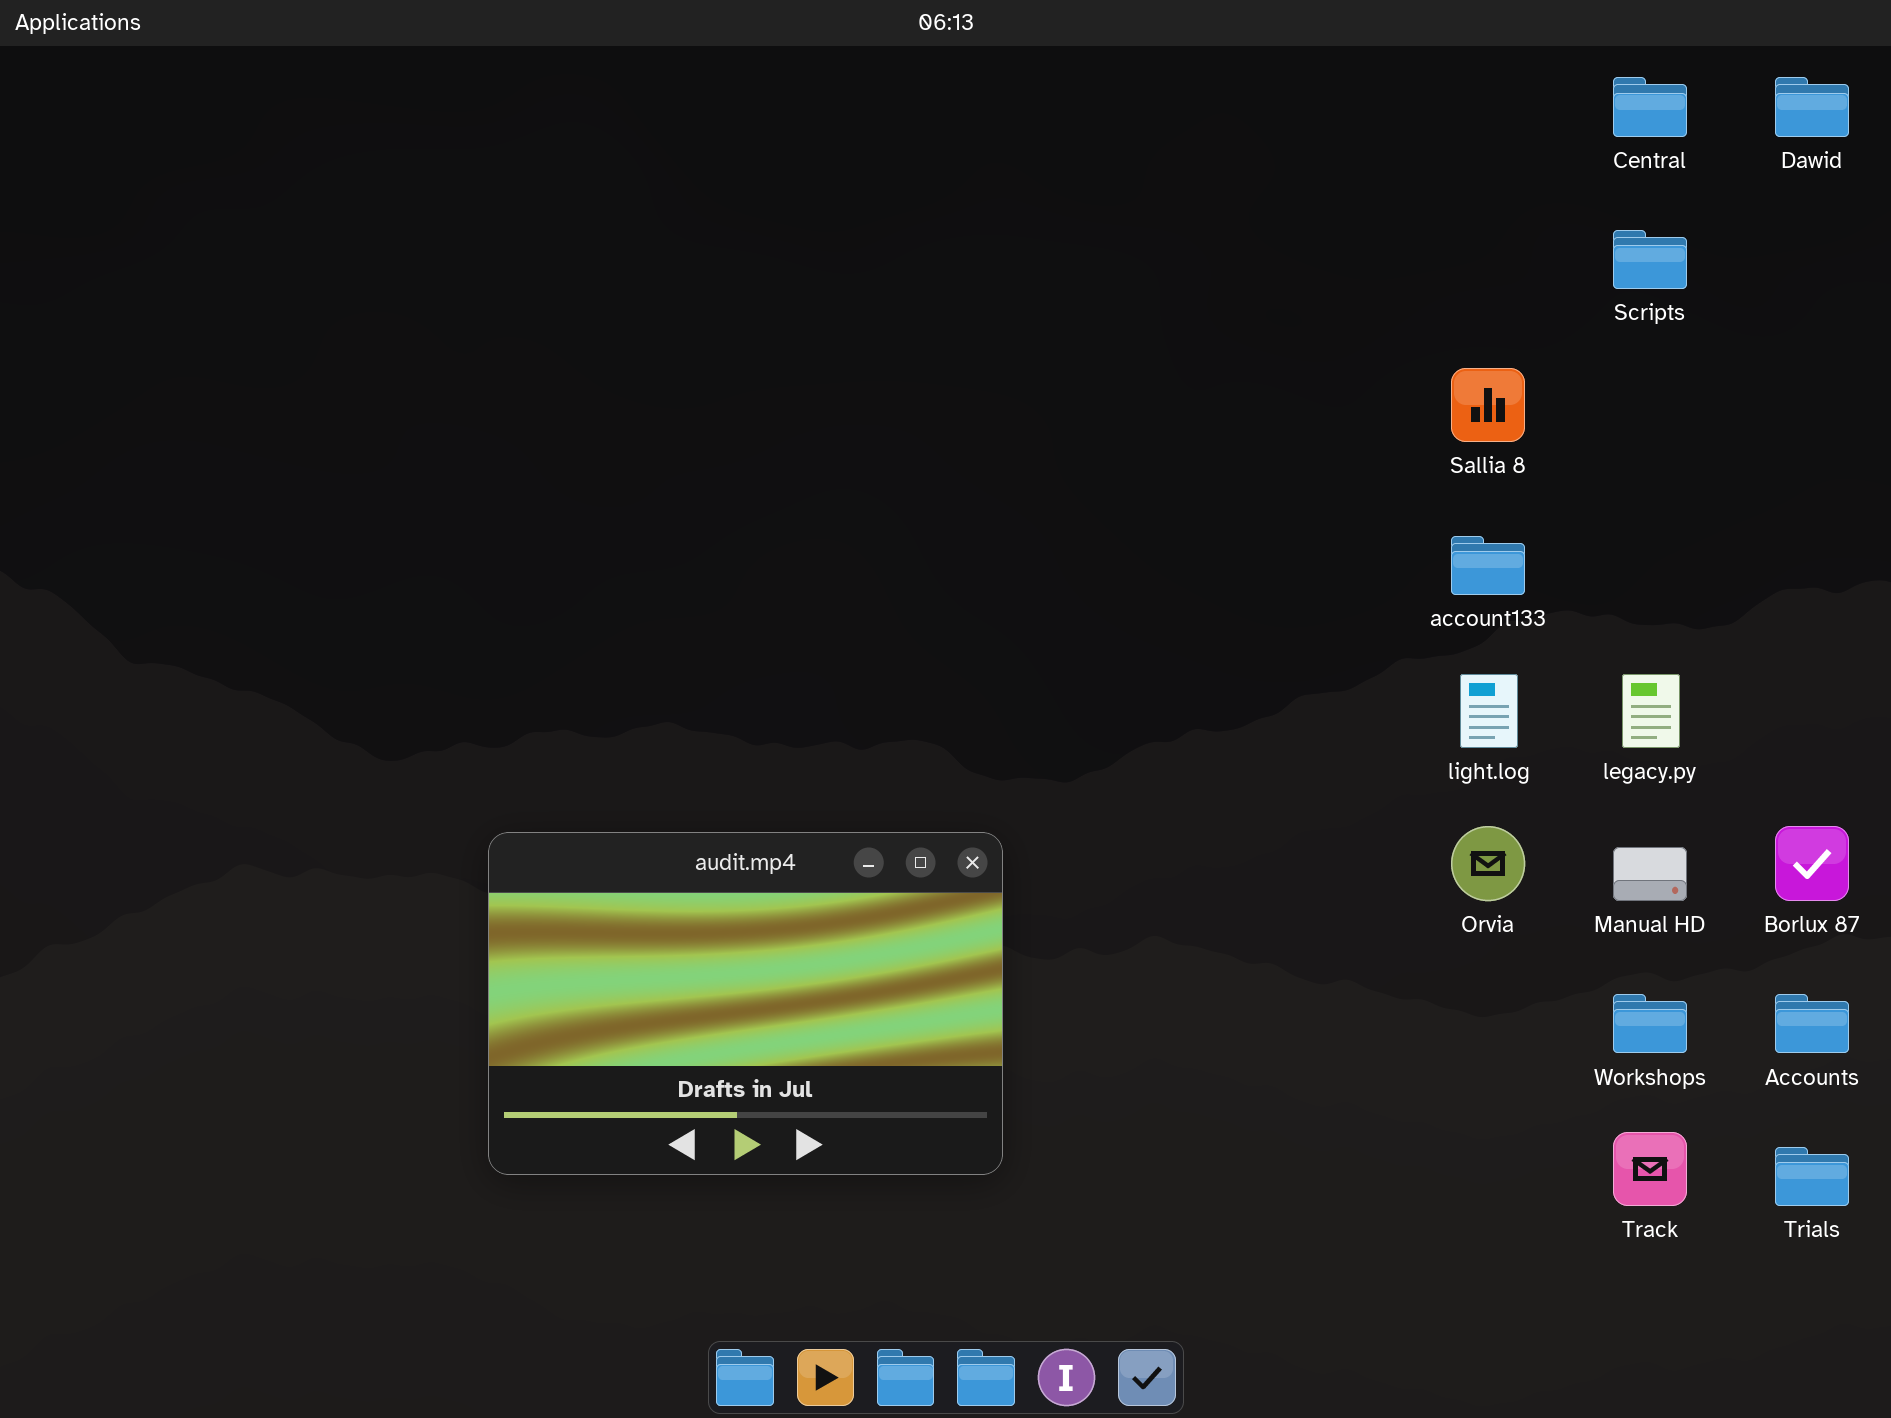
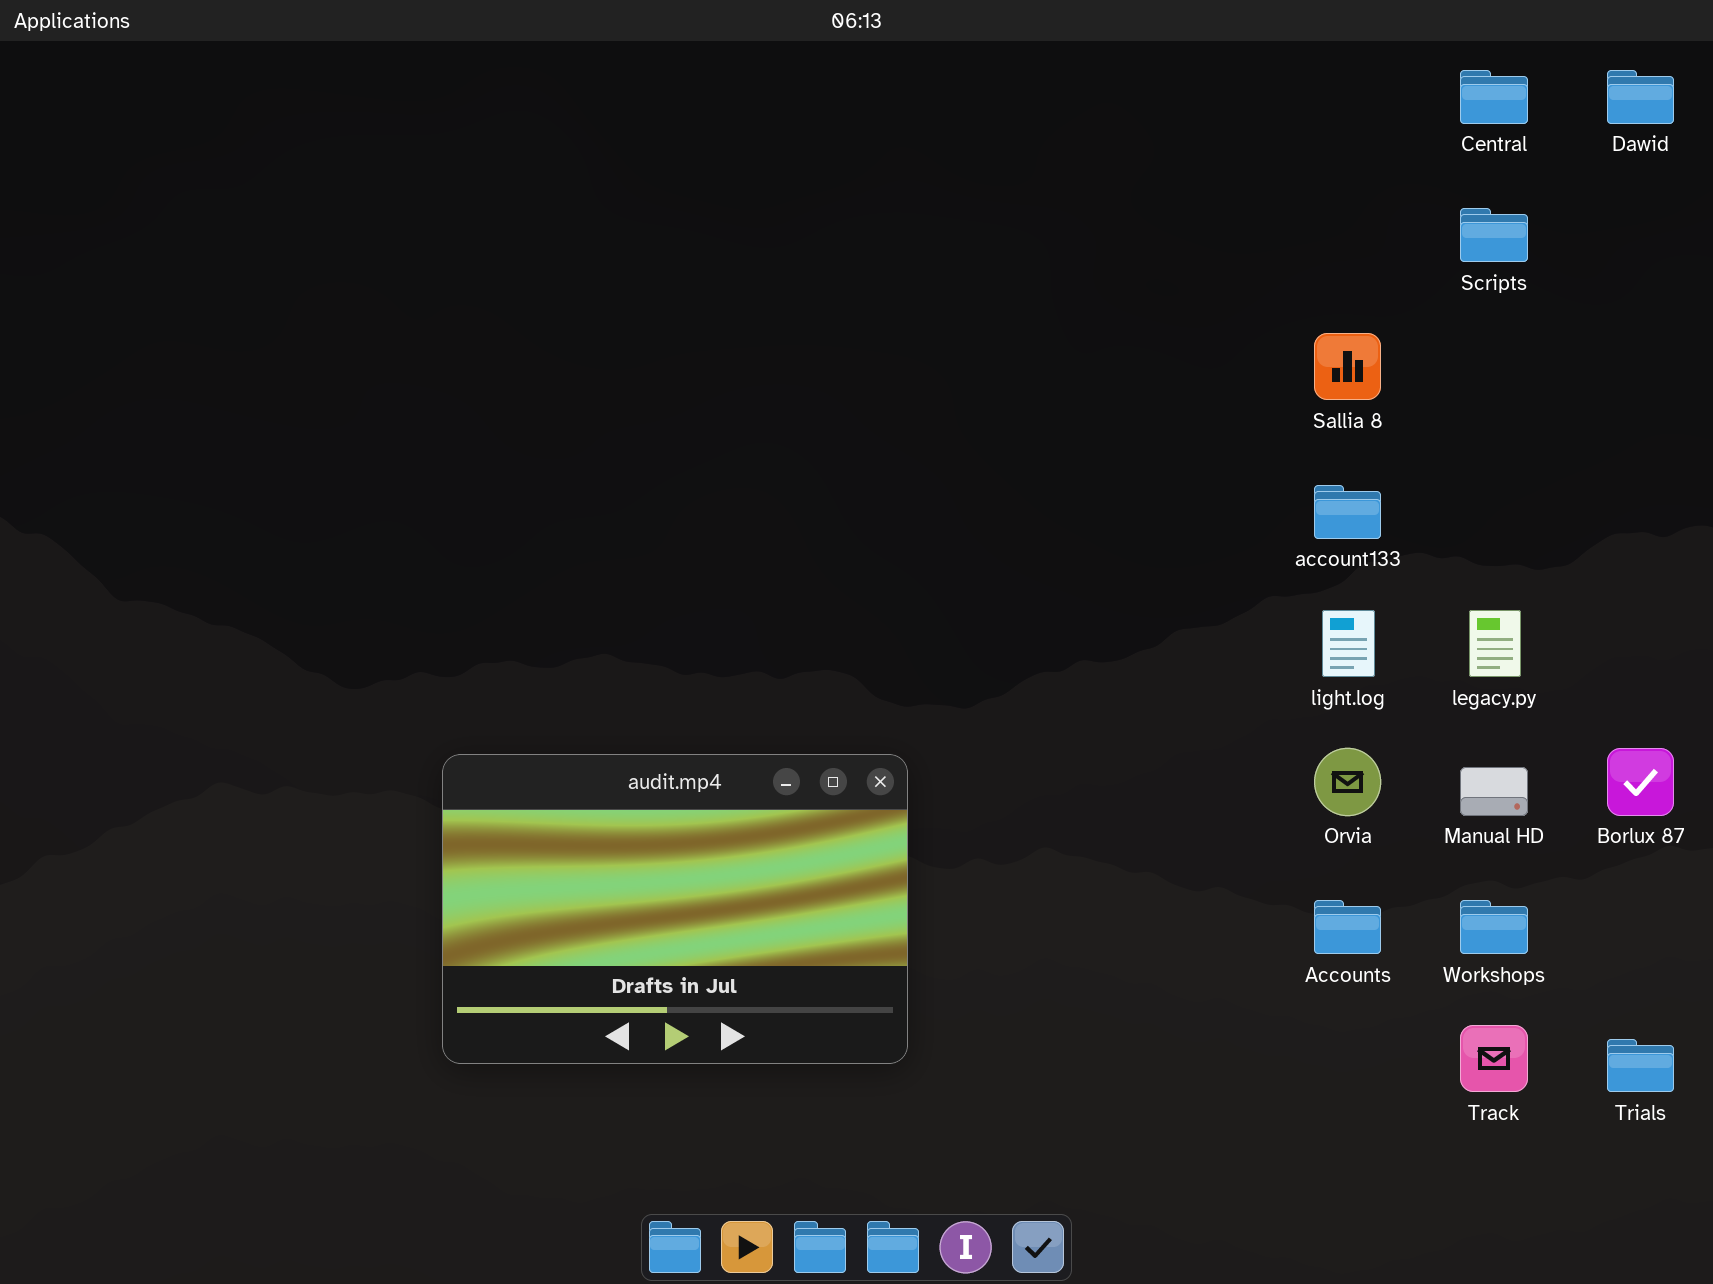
Accounts: [1775,994,1849,1053] -> [1314,900,1381,954], moved

